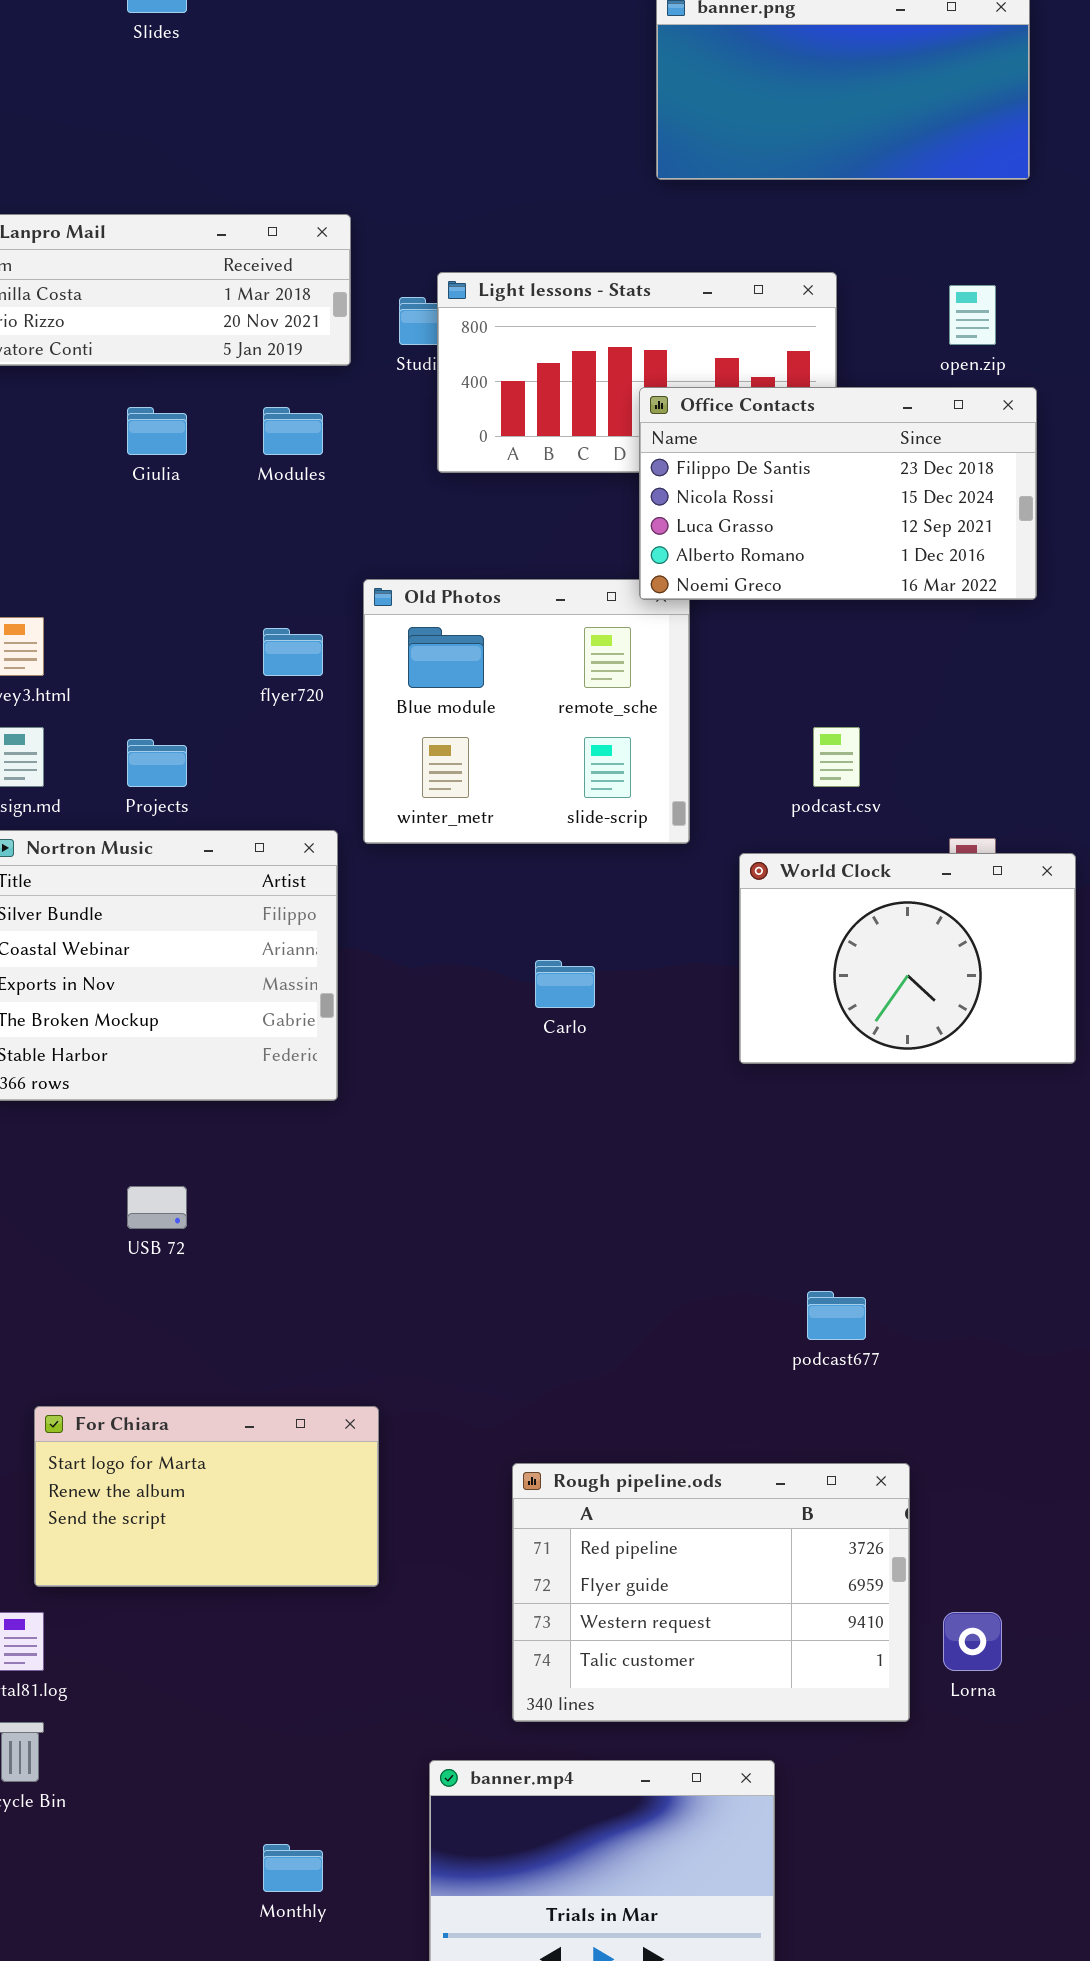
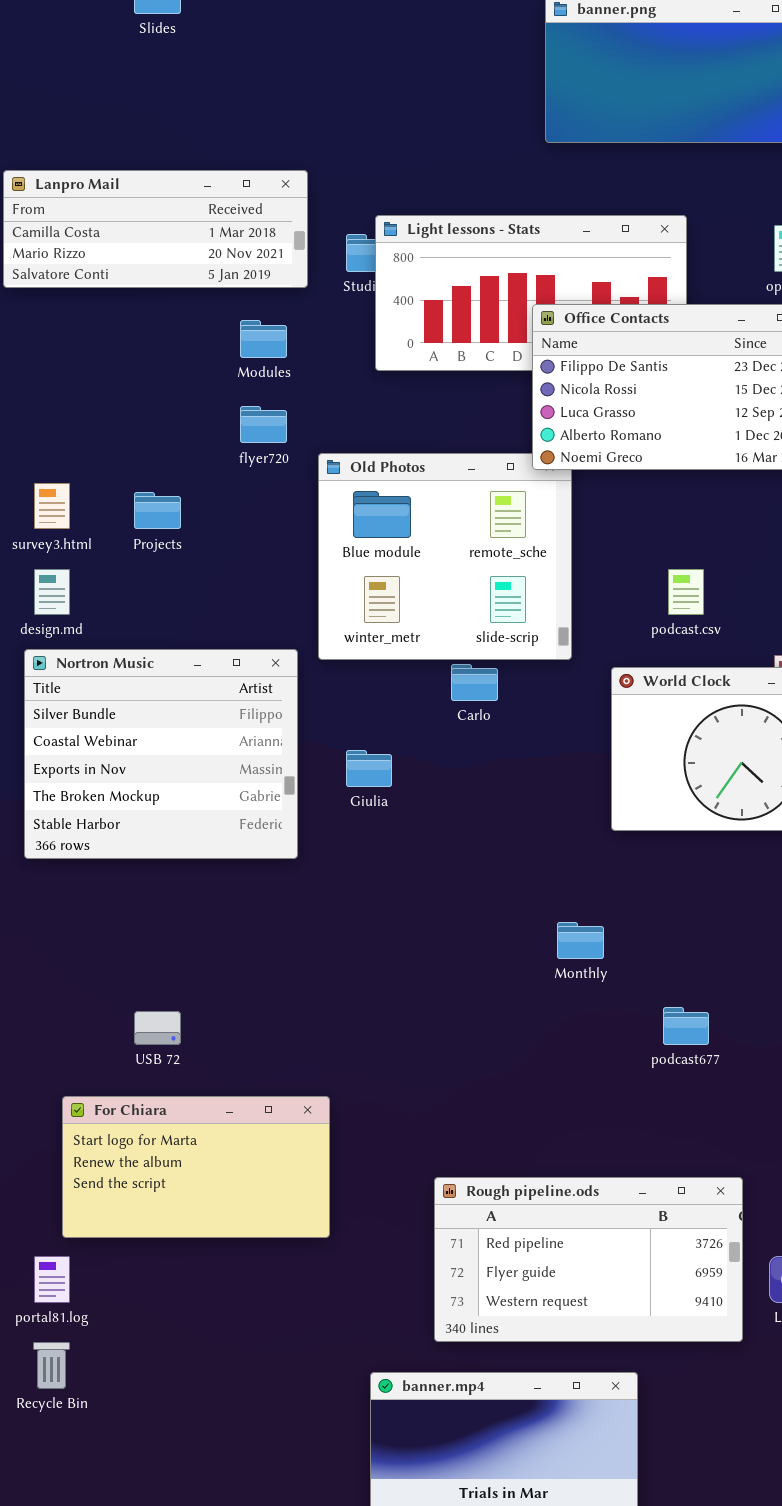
Giulia: [127,407,187,455] -> [346,750,392,787], moved
flyer720: [263,628,323,676] -> [240,406,287,443], moved
Projects: [127,739,187,787] -> [134,492,181,529], moved
Carlo: [535,960,595,1008] -> [451,664,498,701], moved
USB 72: [127,1186,187,1229] -> [134,1011,181,1045], moved
Rough pipeline.ods: [512,1463,910,1722] -> [434,1177,743,1342], resized
Monthly: [263,1844,323,1892] -> [557,922,604,959], moved

